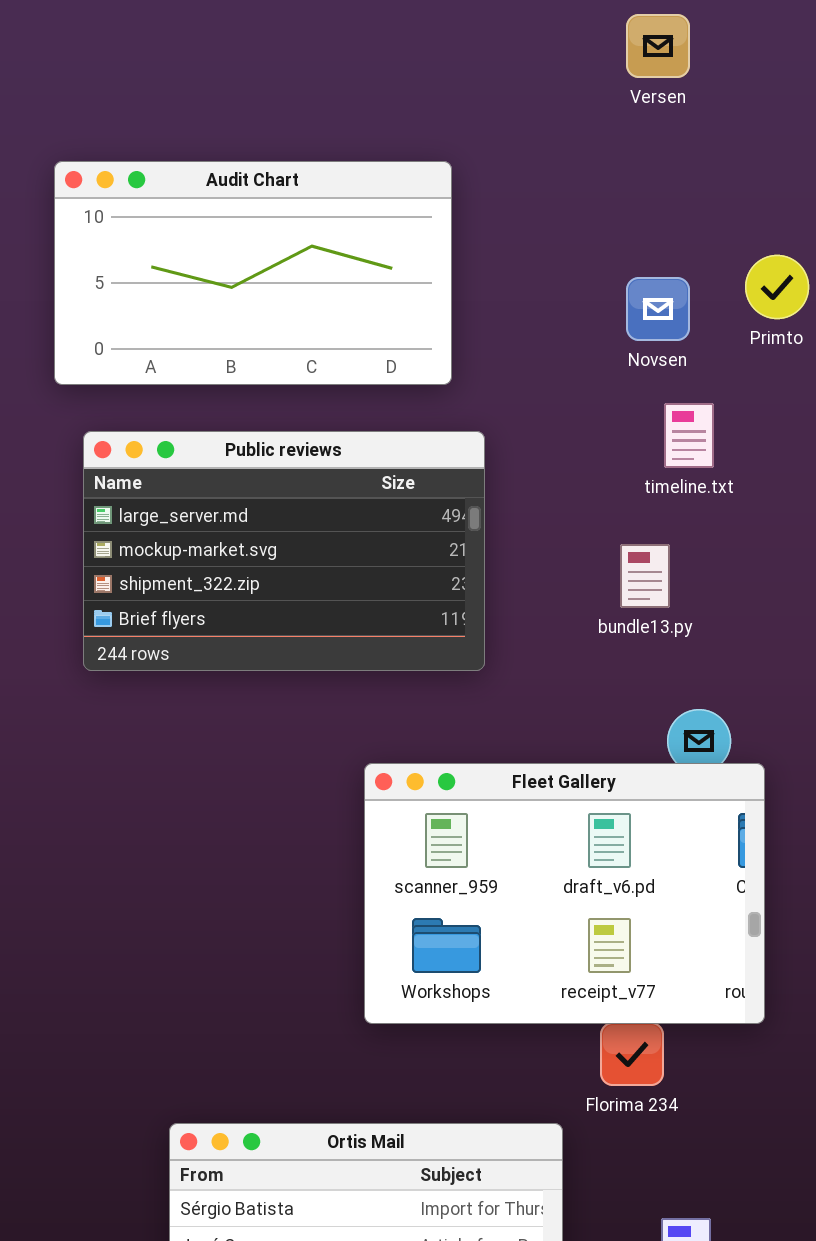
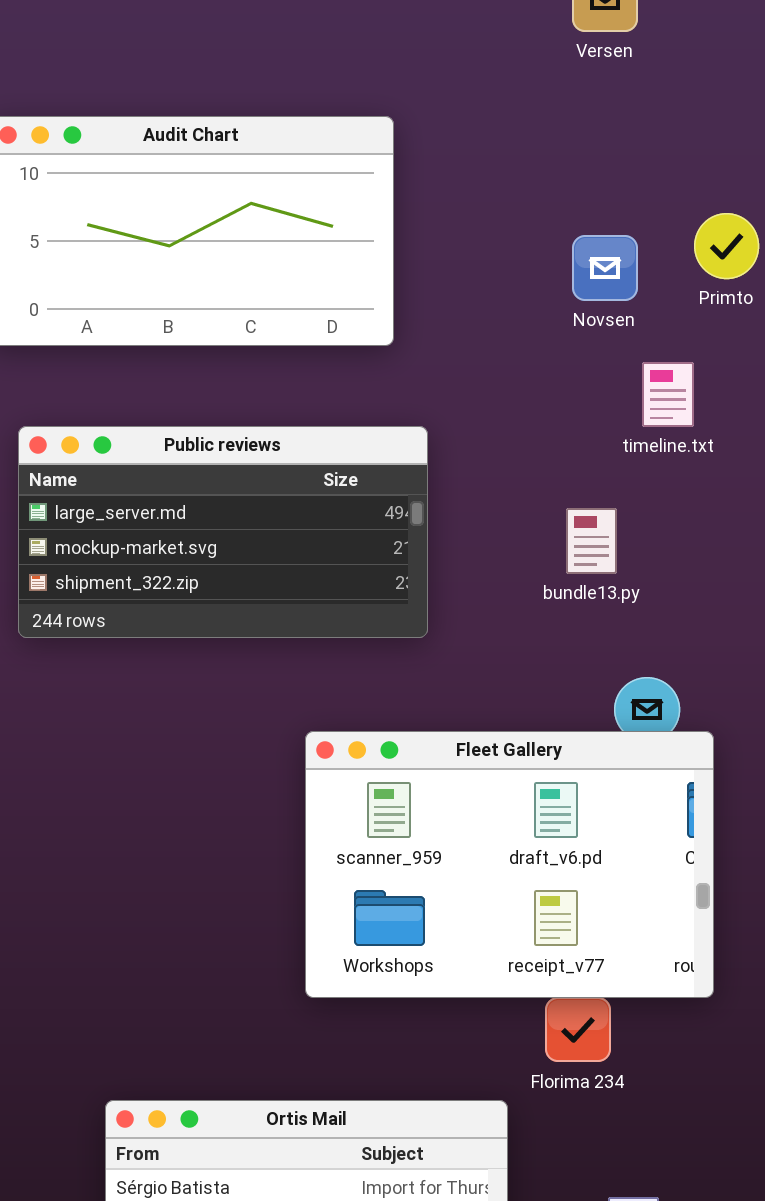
timeline.txt: [664,403,714,468] -> [642,362,694,427], moved
Public reviews: [83,431,485,671] -> [18,426,428,638], resized

